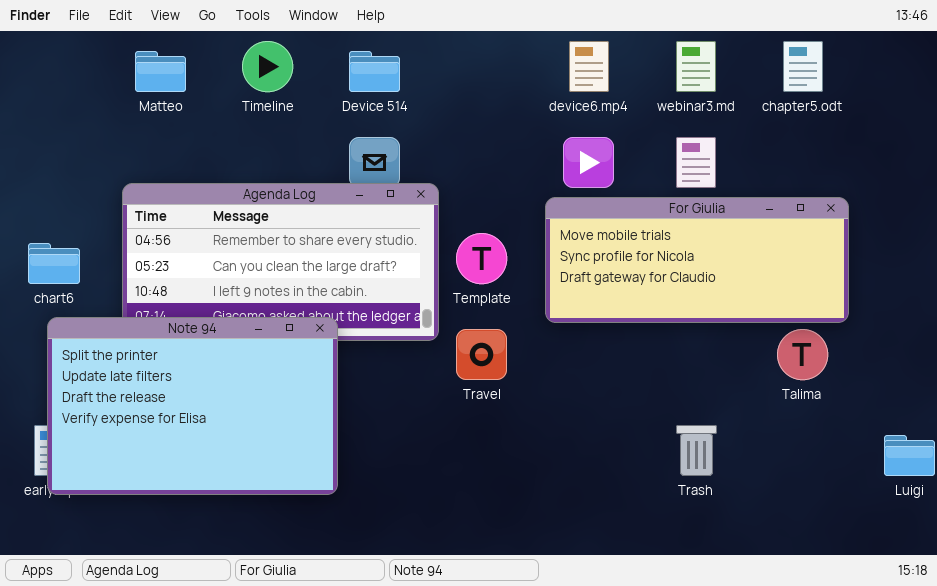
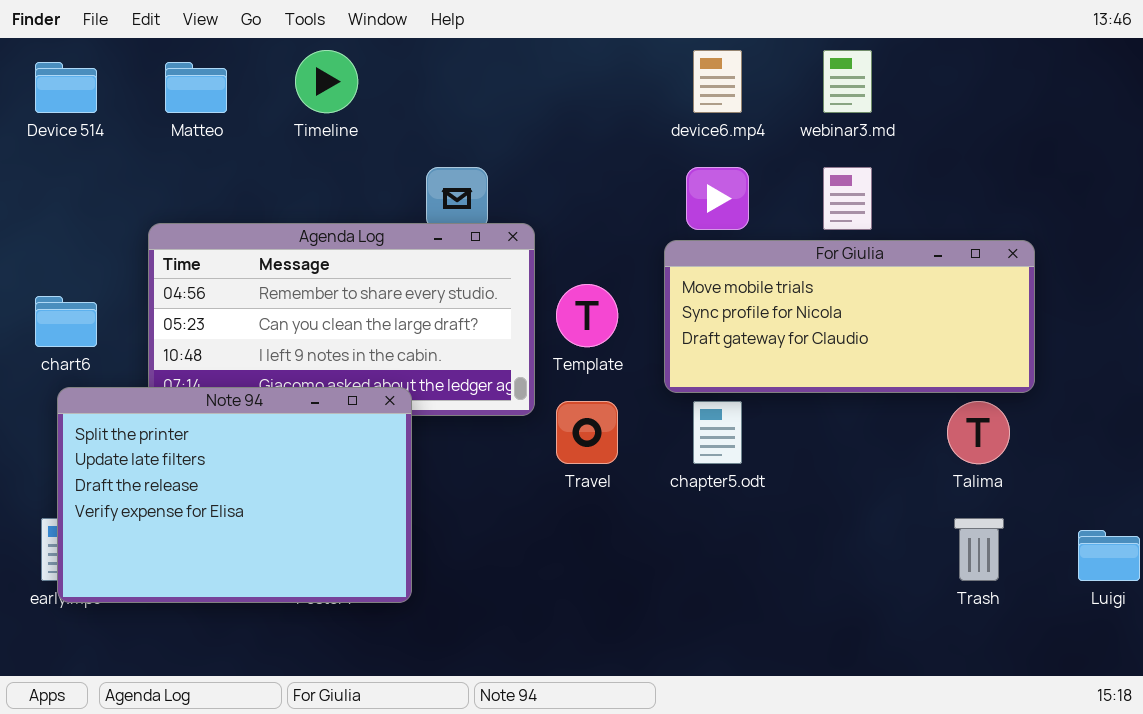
chapter5.odt: [783,41,823,92] -> [693,401,742,464], moved
Device 514: [349,51,400,92] -> [35,62,97,113], moved
Trash: [676,425,717,476] -> [954,518,1004,581], moved

